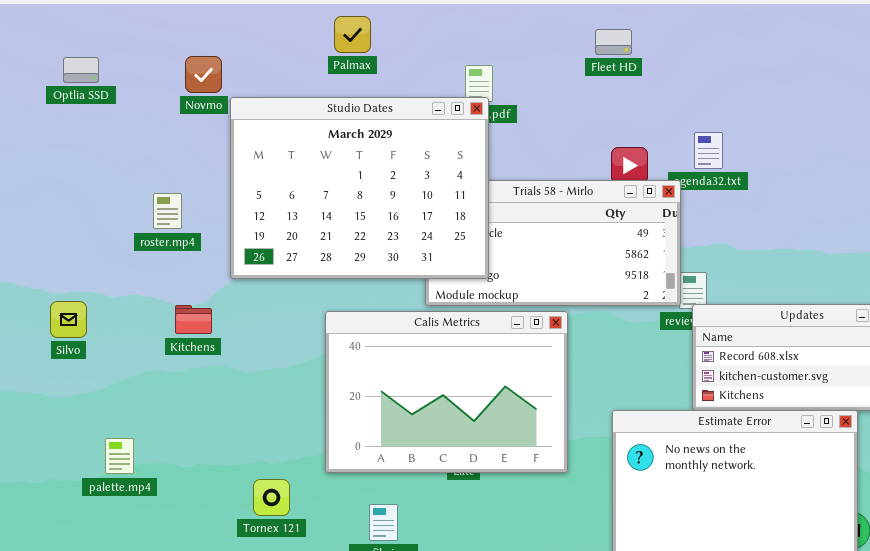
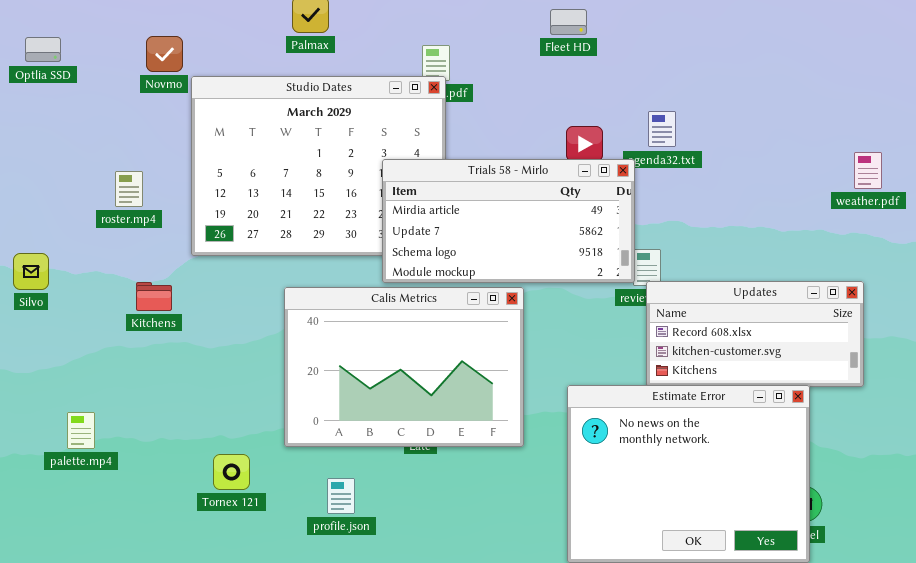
Trials 58 - Mirlo: [425,180,681,306] -> [382,159,635,283], raised
Silvo: [50,301,87,338] -> [13,253,49,290], moved

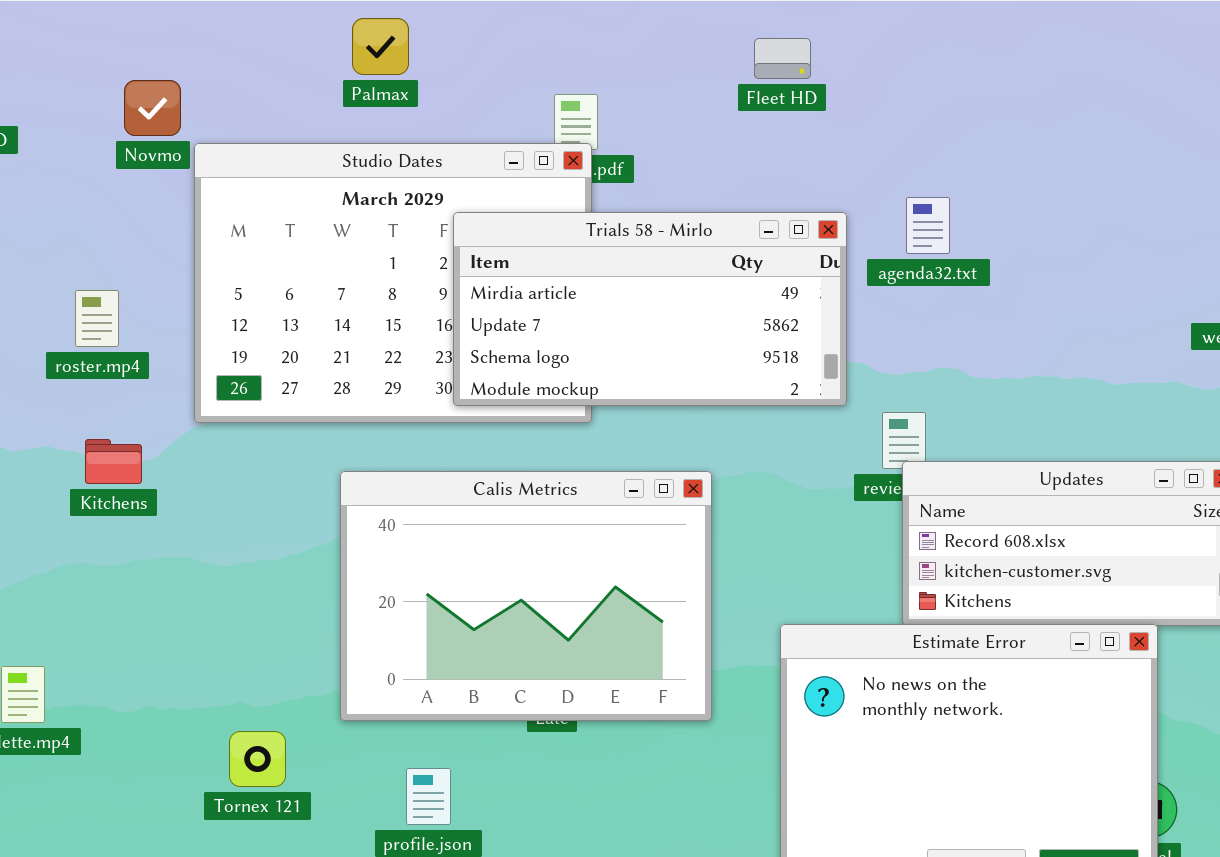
Trials 58 - Mirlo: [382,159,635,283] -> [453,212,847,406], moved
Kitchens: [136,282,172,311] -> [85,439,142,484], moved

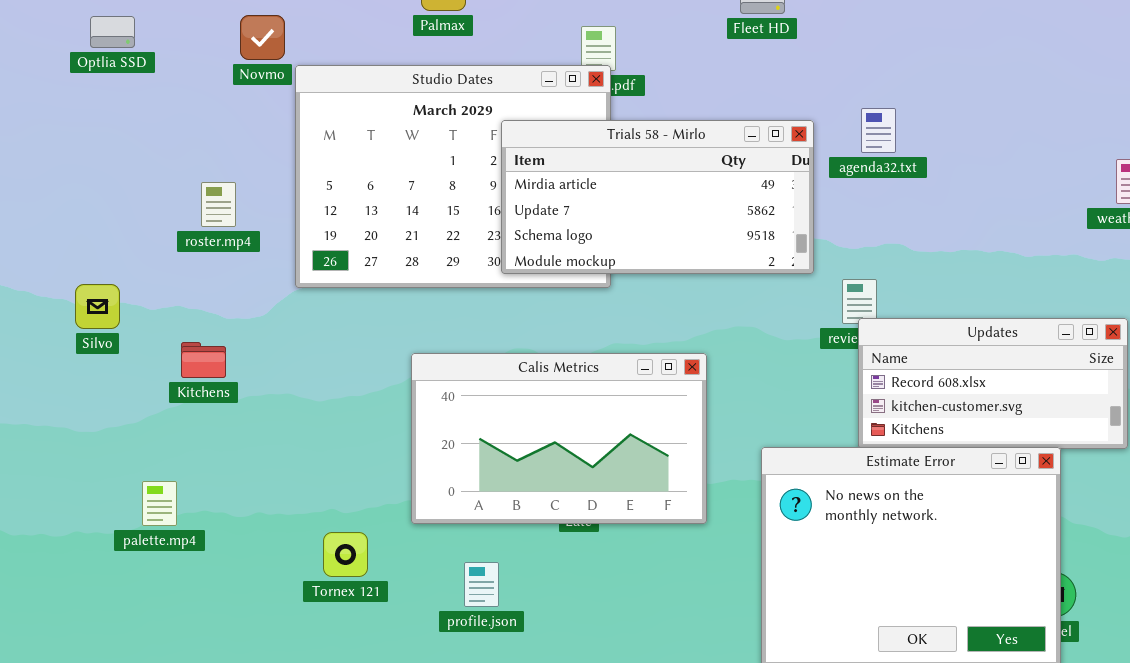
Kitchens: [85,439,142,484] -> [181,342,226,378], moved
Calis Metrics: [340,471,712,721] -> [411,353,707,524], resized

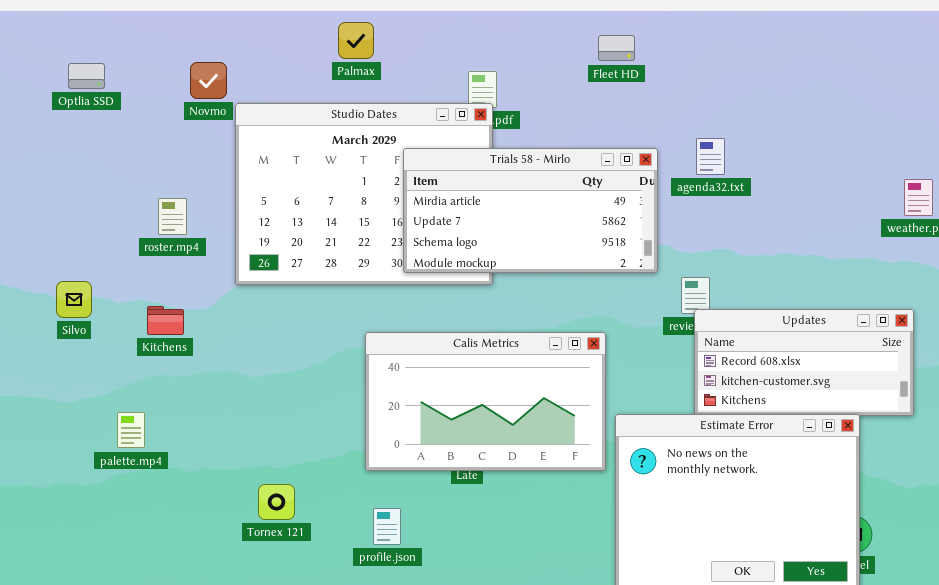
Kitchens: [181,342,226,378] -> [147,306,184,335], moved
Calis Metrics: [411,353,707,524] -> [365,332,606,471], moved
palette.mp4: [142,481,177,526] -> [117,412,145,448], moved

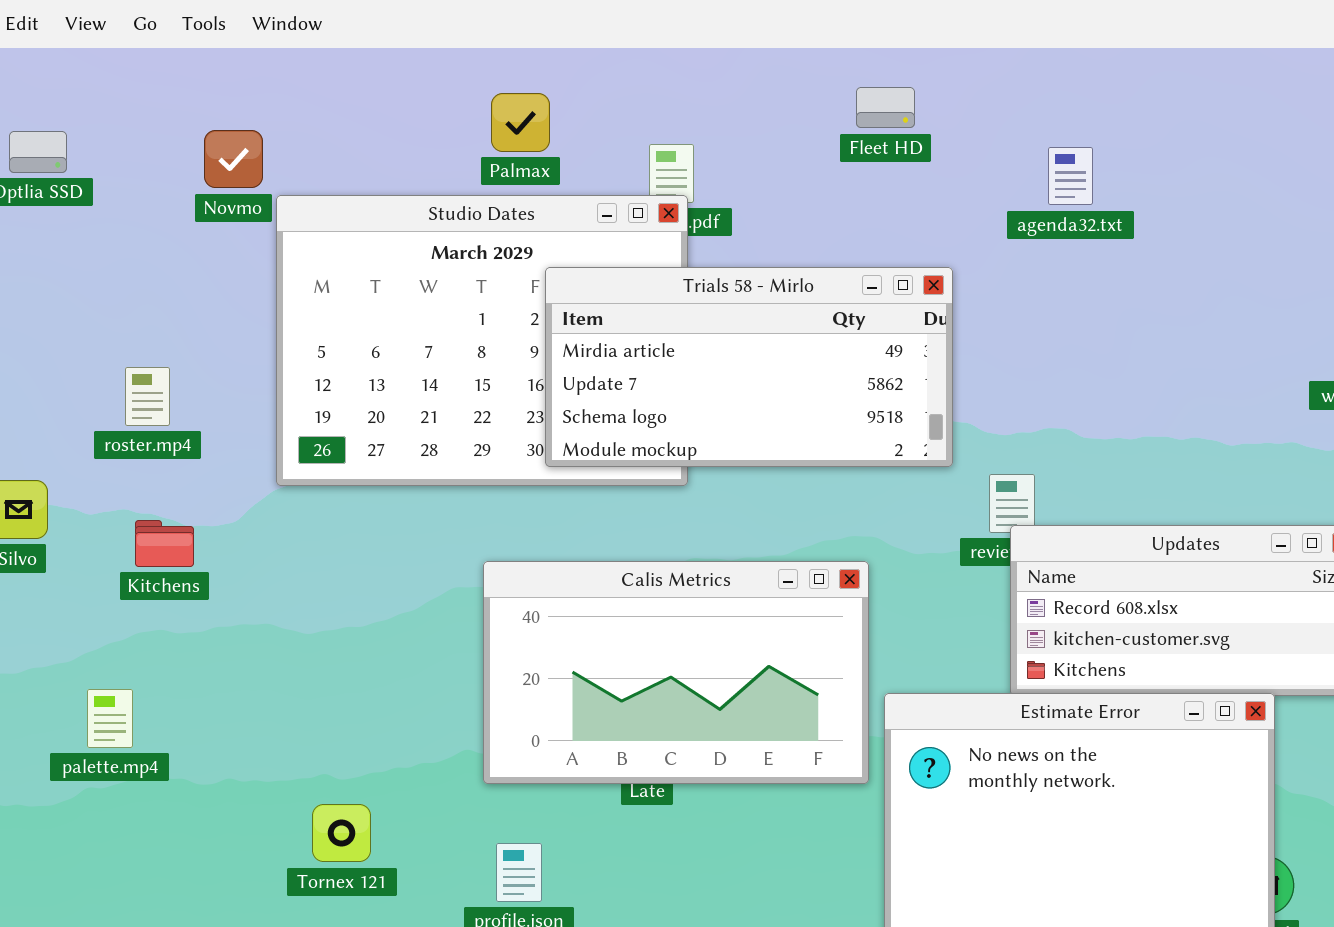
Palmax: [338,22,374,59] -> [491,93,550,152], moved
agenda32.txt: [696,138,725,175] -> [1048,147,1093,205], moved
roster.mp4: [158,198,187,235] -> [125,367,170,426], moved

